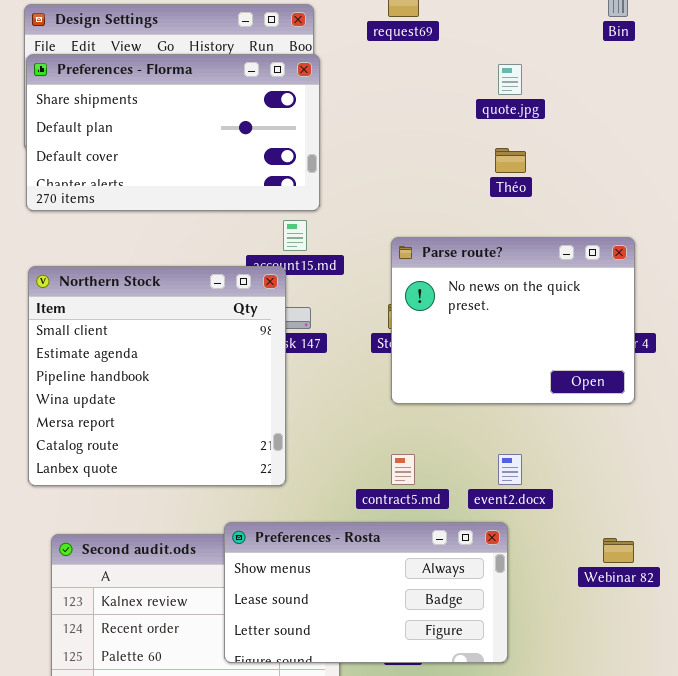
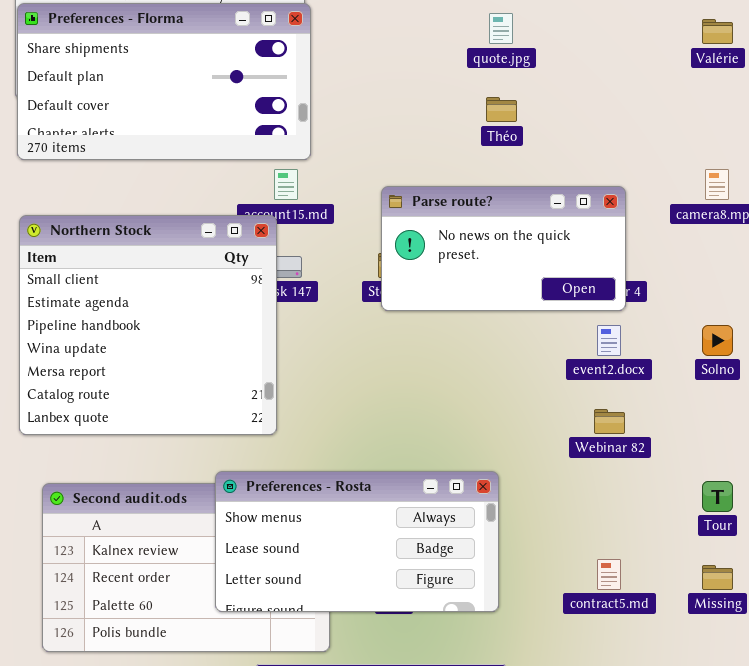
Parse route?: [391,237,635,404] -> [381,186,626,311], resized
contract5.md: [391,454,415,485] -> [597,559,621,590], moved
event2.docx: [498,454,522,485] -> [597,325,621,356], moved
Webinar 82: [603,538,634,563] -> [594,409,625,434], moved

